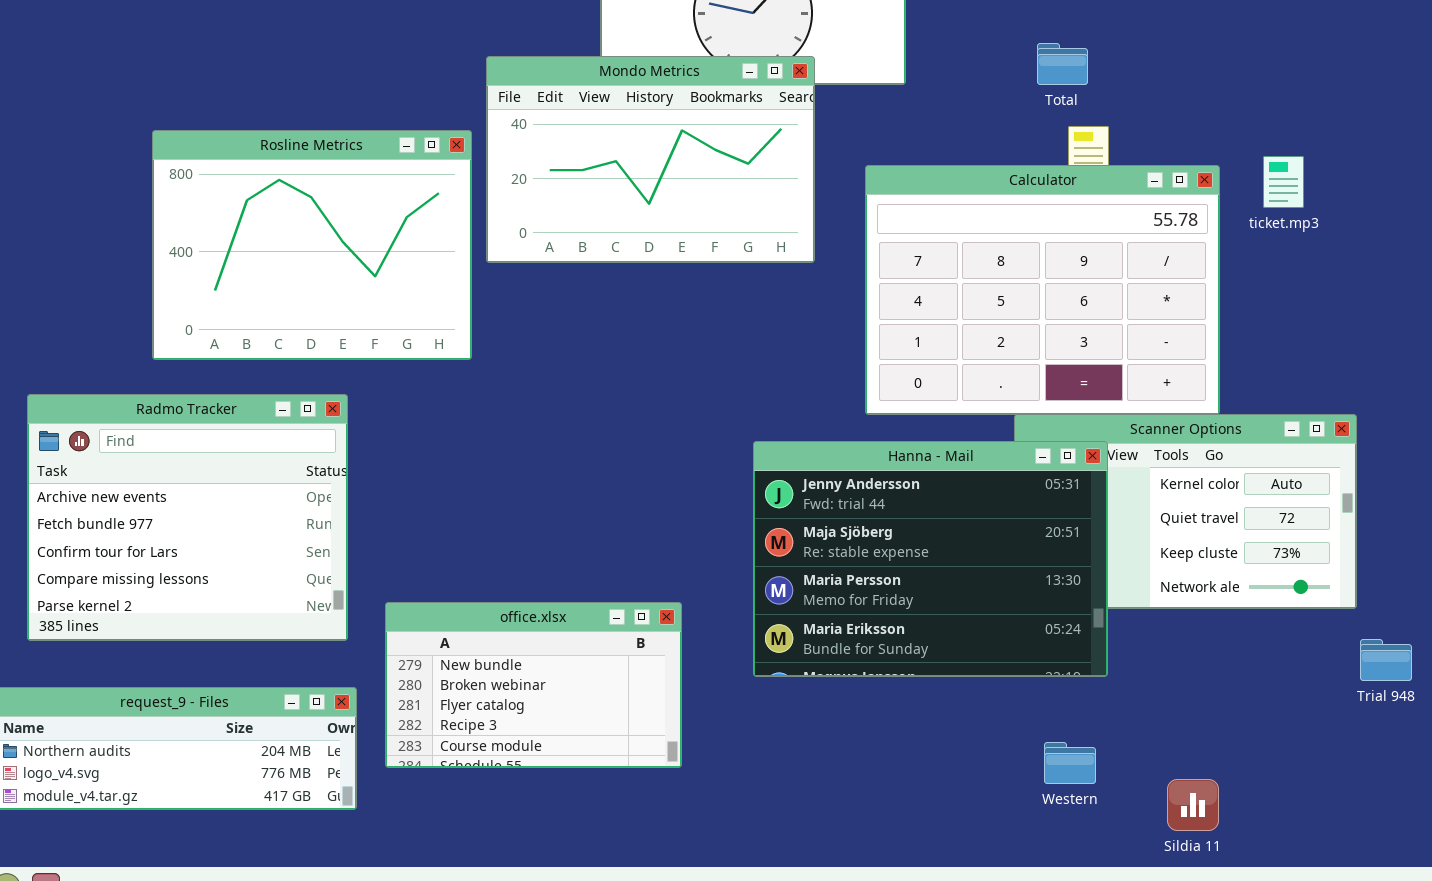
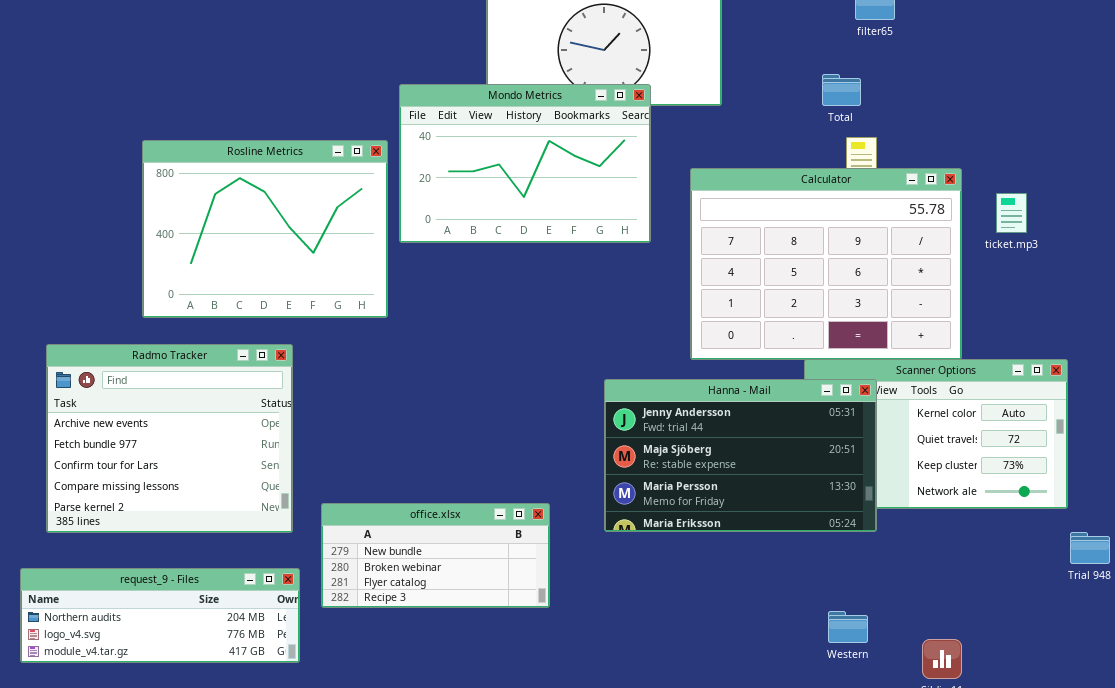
ticket.mp3: [1263,156,1304,208] -> [996,193,1027,233], moved
Hanna - Mail: [753,441,1108,677] -> [604,379,877,532], resized
office.xlsx: [385,602,682,768] -> [321,503,550,608], resized

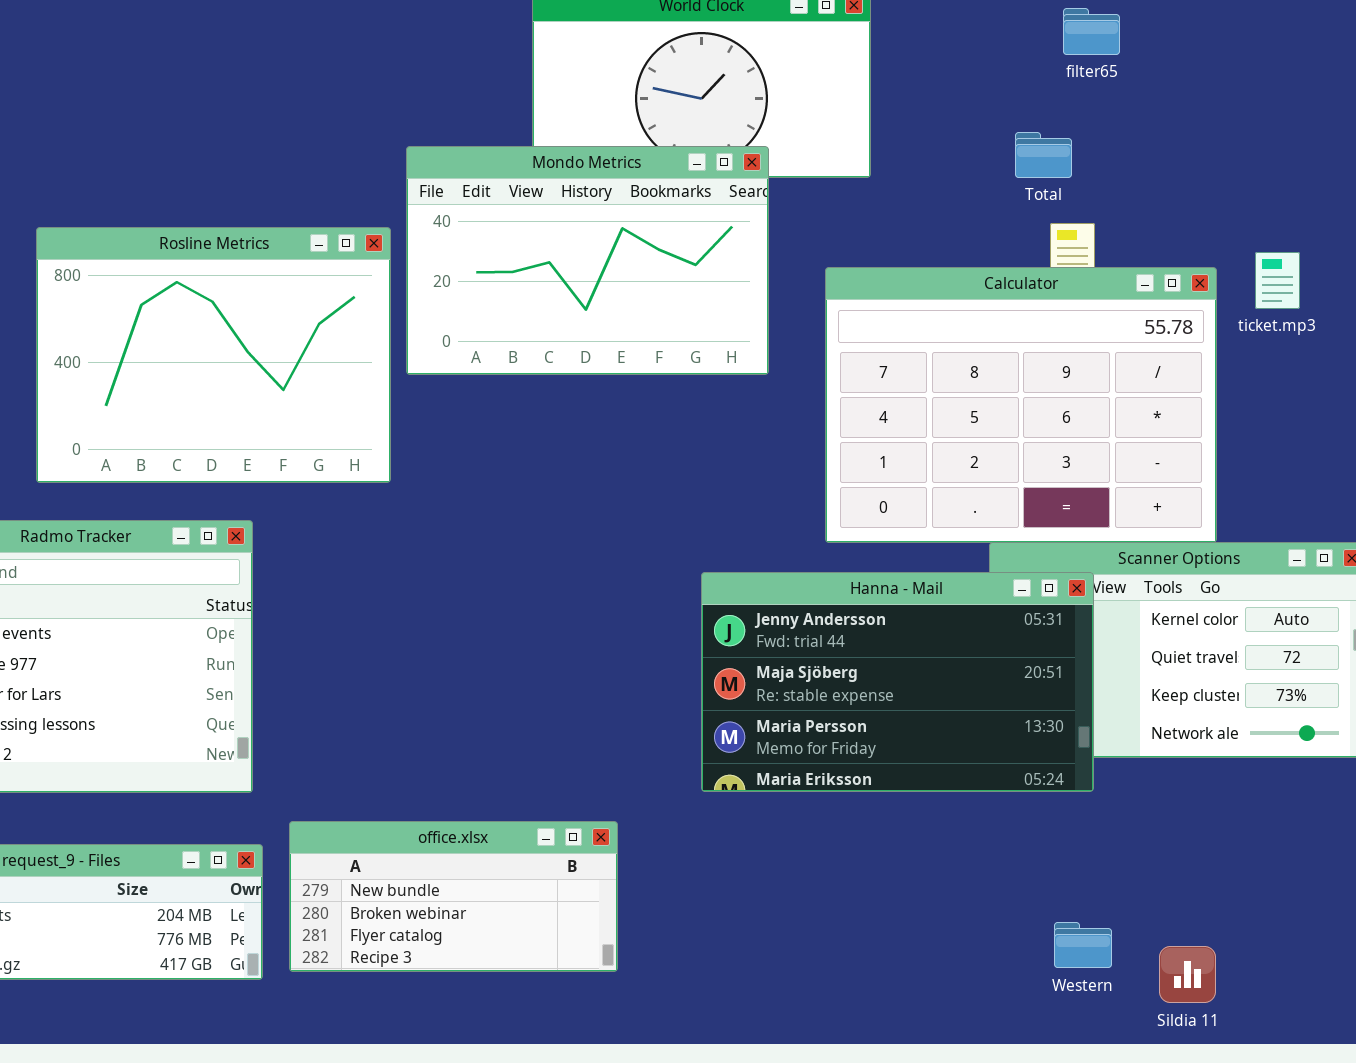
ticket.mp3: [996,193,1027,233] -> [1255,252,1300,309], moved
office.xlsx: [321,503,550,608] -> [289,821,618,972], moved
Western: [828,611,868,643] -> [1054,922,1112,968], moved

